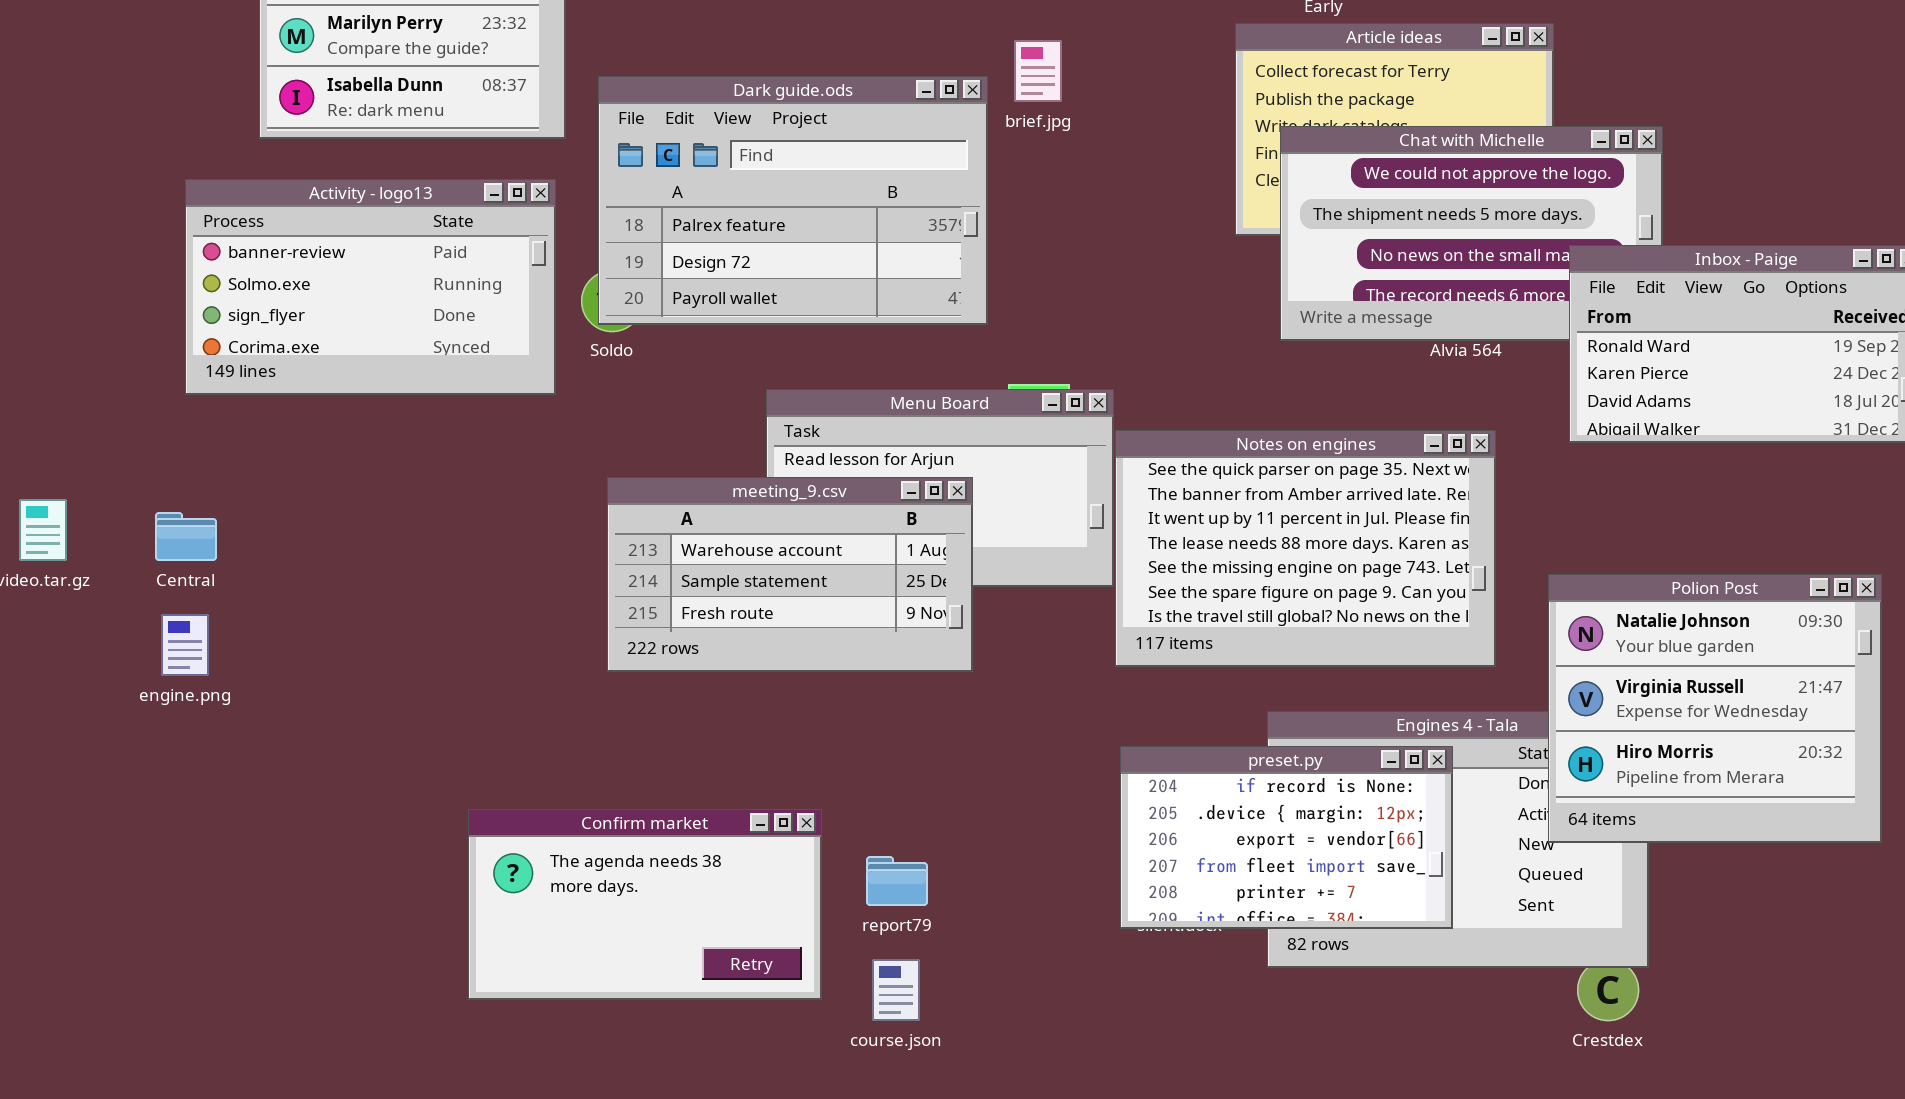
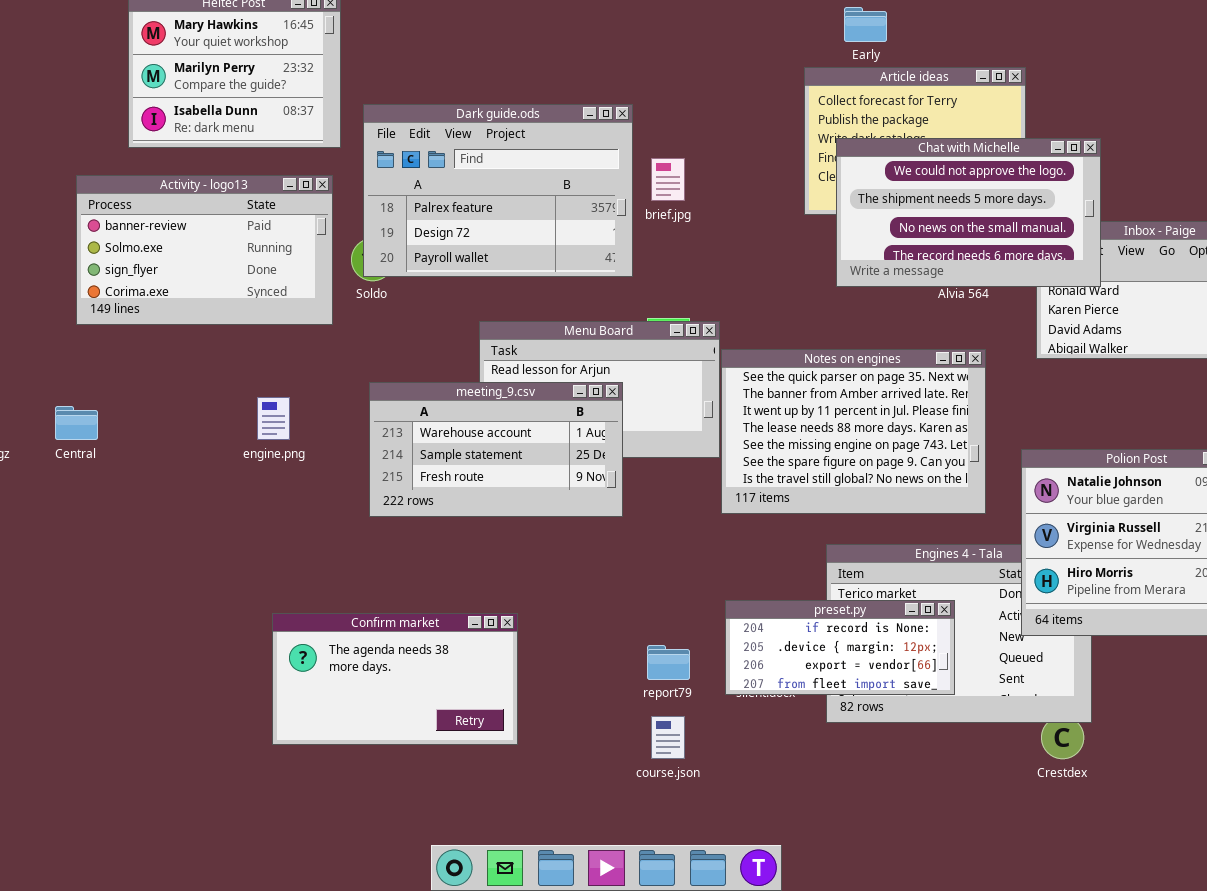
brief.jpg: [1014,40,1062,102] -> [651,158,685,201], moved
Chat with Michelle: [1280,126,1663,341] -> [836,138,1101,287], raised
engine.png: [161,614,209,676] -> [257,397,290,440], moved
preset.py: [1120,746,1453,929] -> [725,600,955,695], resized
report79: [866,856,928,906] -> [647,645,690,680], moved
course.json: [872,959,920,1021] -> [651,716,685,759], moved

